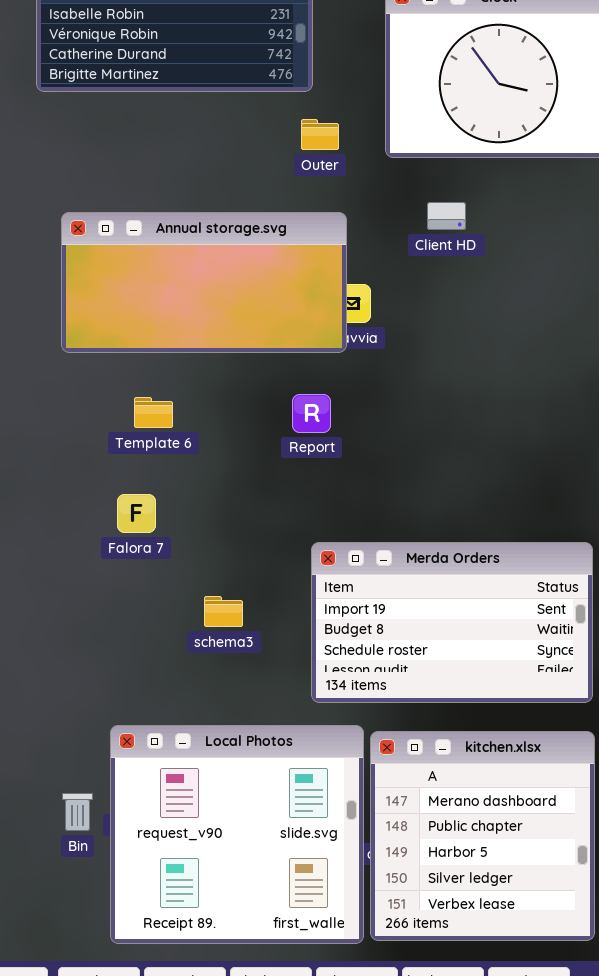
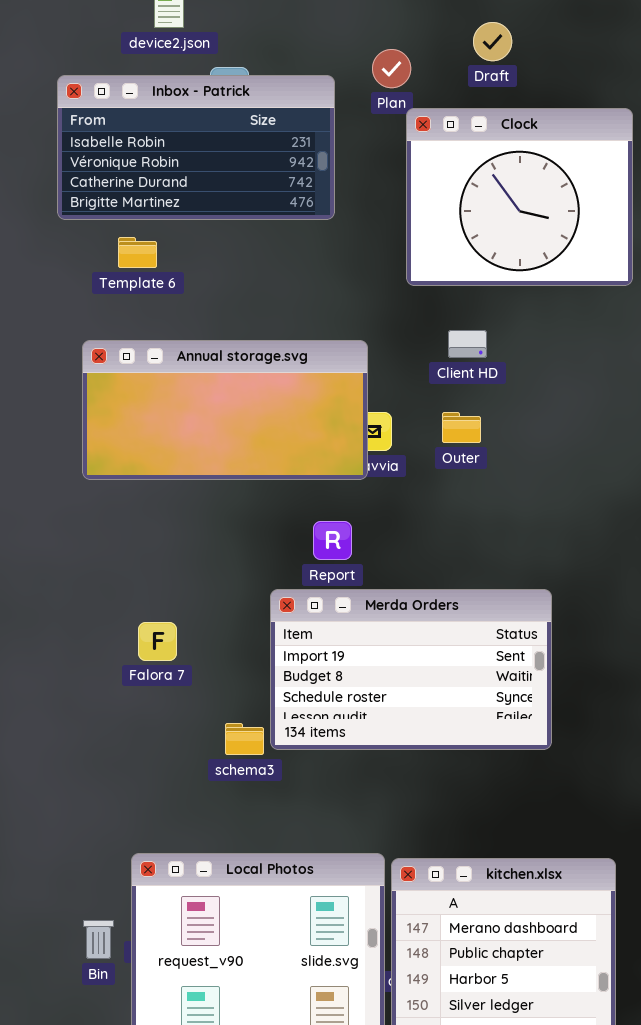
Outer: [301,119,339,150] -> [442,412,481,443], moved
Template 6: [134,397,173,428] -> [118,237,157,268], moved
Merda Orders: [311,542,593,703] -> [270,589,552,750], moved

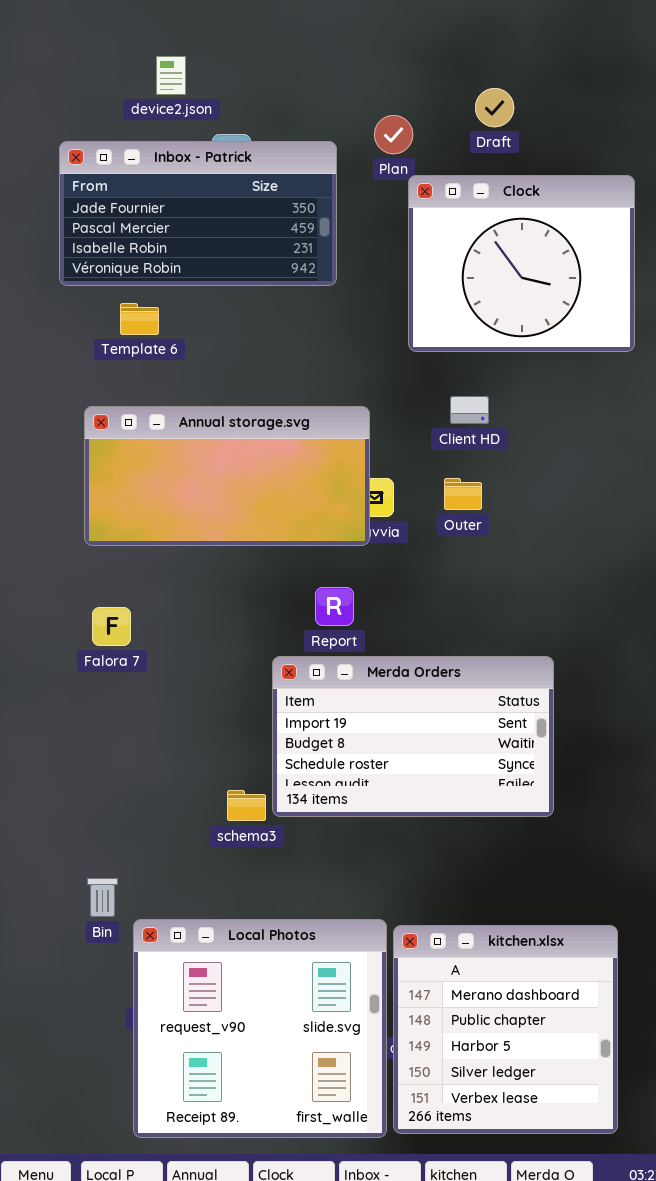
Inbox - Patrick: [57,75,335,220] -> [59,141,337,286], scrolled up 2 rows
Falora 7: [138,622,177,661] -> [92,607,131,646], moved
Bin: [83,920,114,959] -> [87,878,118,917], moved

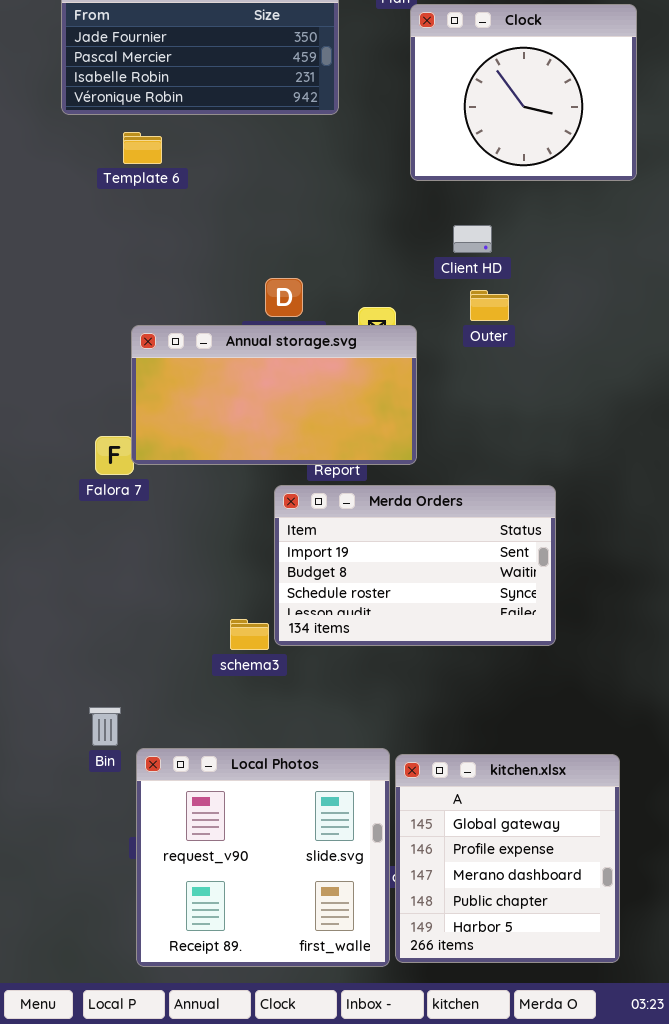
Annual storage.svg: [84,406,370,546] -> [131,325,417,465], moved
Outer: [444,478,482,510] -> [470,290,509,321], moved
kitchen.xlsx: [393,925,618,1134] -> [395,754,620,963], scrolled up 2 rows

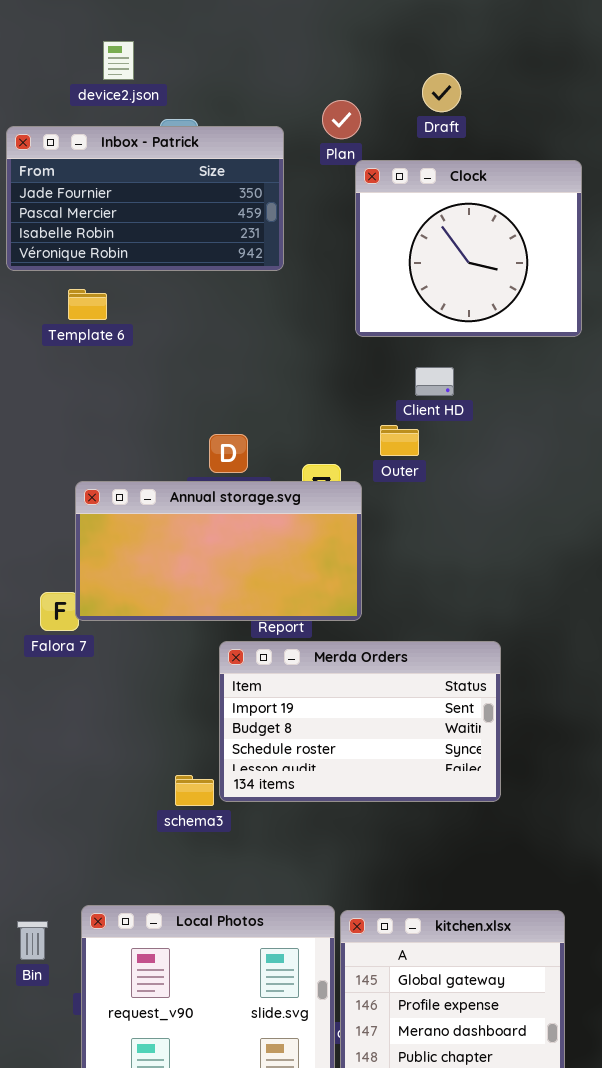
Client HD: [453,225,492,253] -> [415,367,454,396], moved
Outer: [470,290,509,321] -> [380,425,419,456], moved
Bin: [89,707,121,746] -> [17,921,48,960], moved

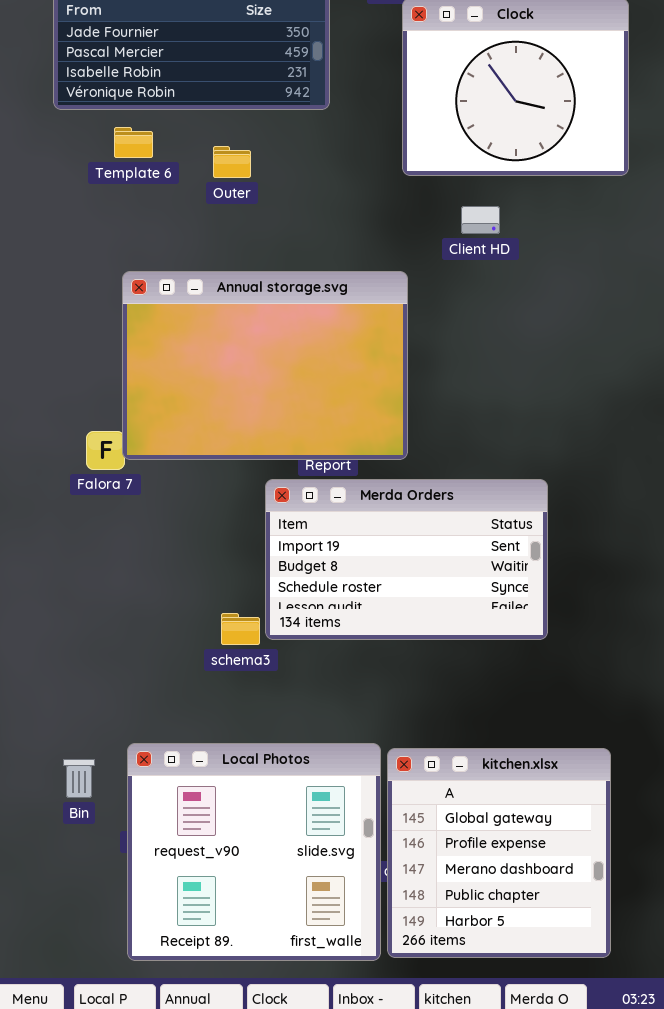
Outer: [380,425,419,456] -> [213,146,251,178], moved
Annual storage.svg: [75,481,362,621] -> [122,271,408,460], resized

